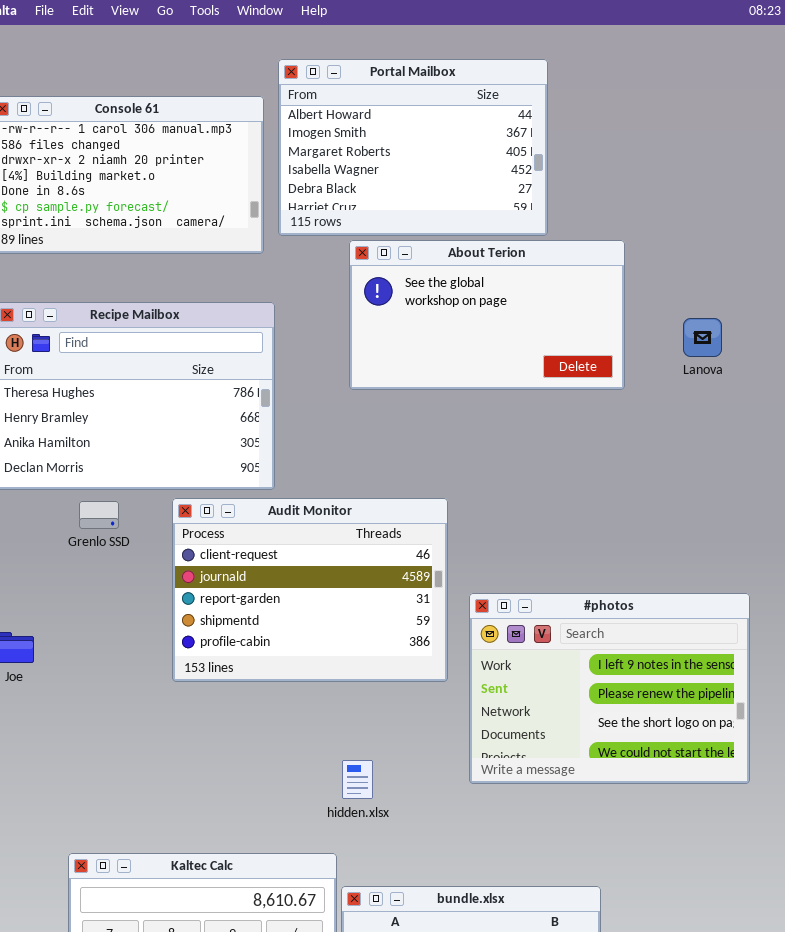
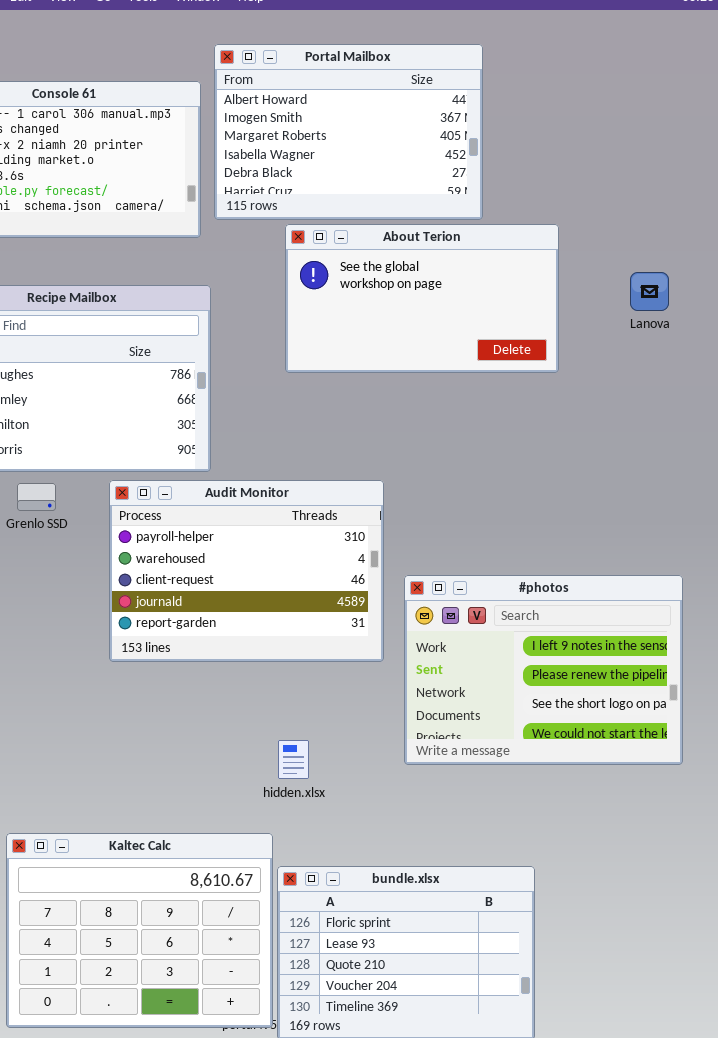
Lanova: [683,318,722,357] -> [630,272,669,311], moved
Audit Monitor: [172,498,448,682] -> [109,480,384,662], scrolled up 2 rows

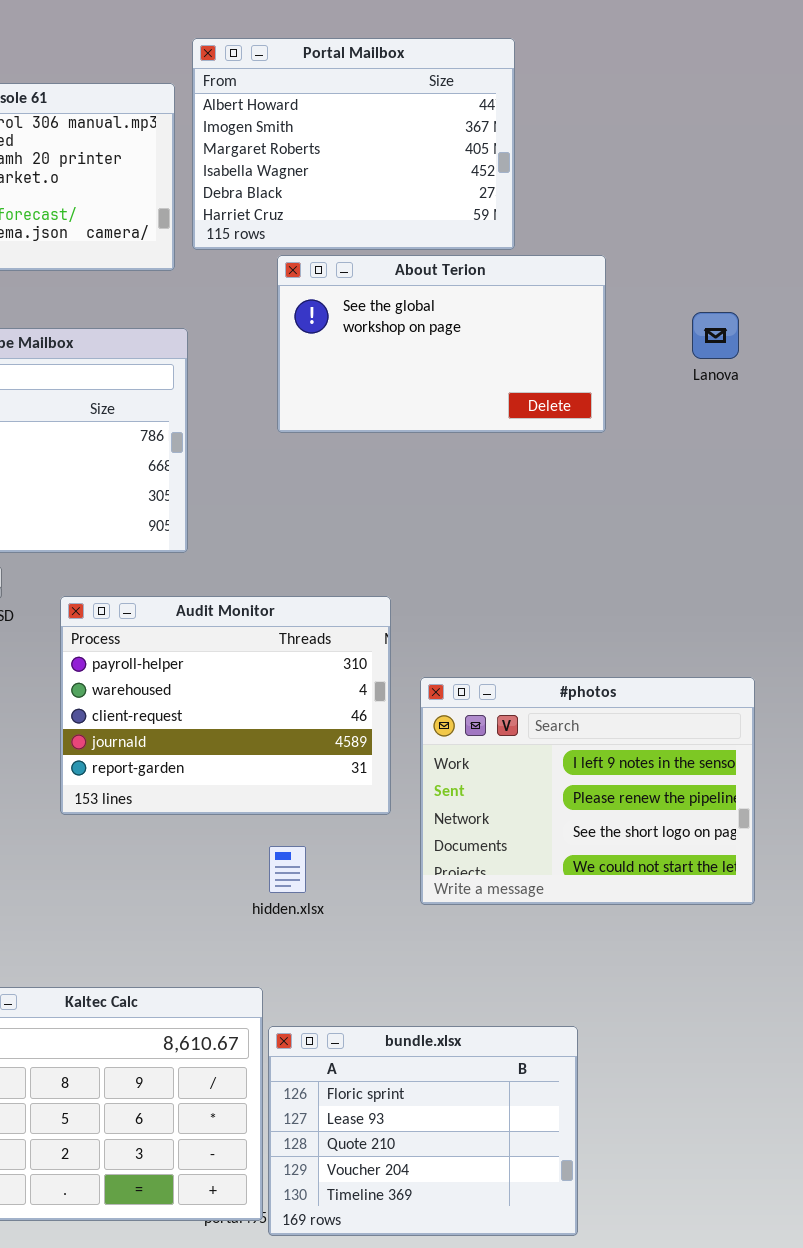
Audit Monitor: [109,480,384,662] -> [60,596,391,815], moved
hidden.xlsx: [278,740,309,779] -> [269,846,306,893], moved

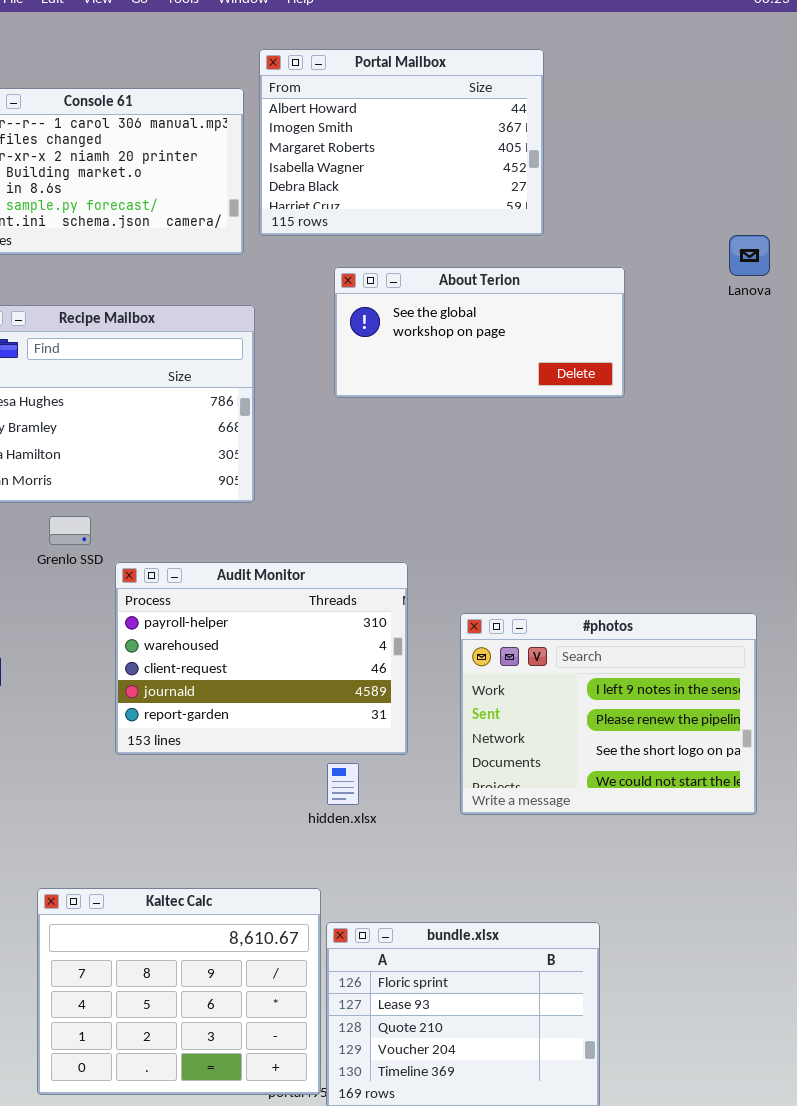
About Terion: [277,255,606,433] -> [334,267,625,398], resized
Lanova: [692,312,739,359] -> [729,235,770,276], moved
Audit Monitor: [60,596,391,815] -> [115,562,408,755], moved

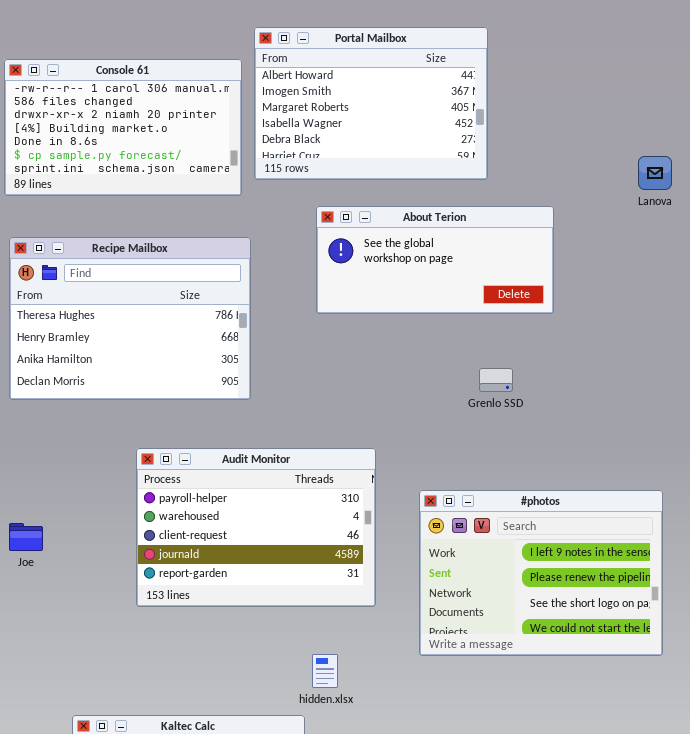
Lanova: [729,235,770,276] -> [638,156,672,190], moved
Grenlo SSD: [49,516,91,545] -> [479,368,513,392], moved
hidden.xlsx: [327,763,359,805] -> [312,654,338,688], moved

